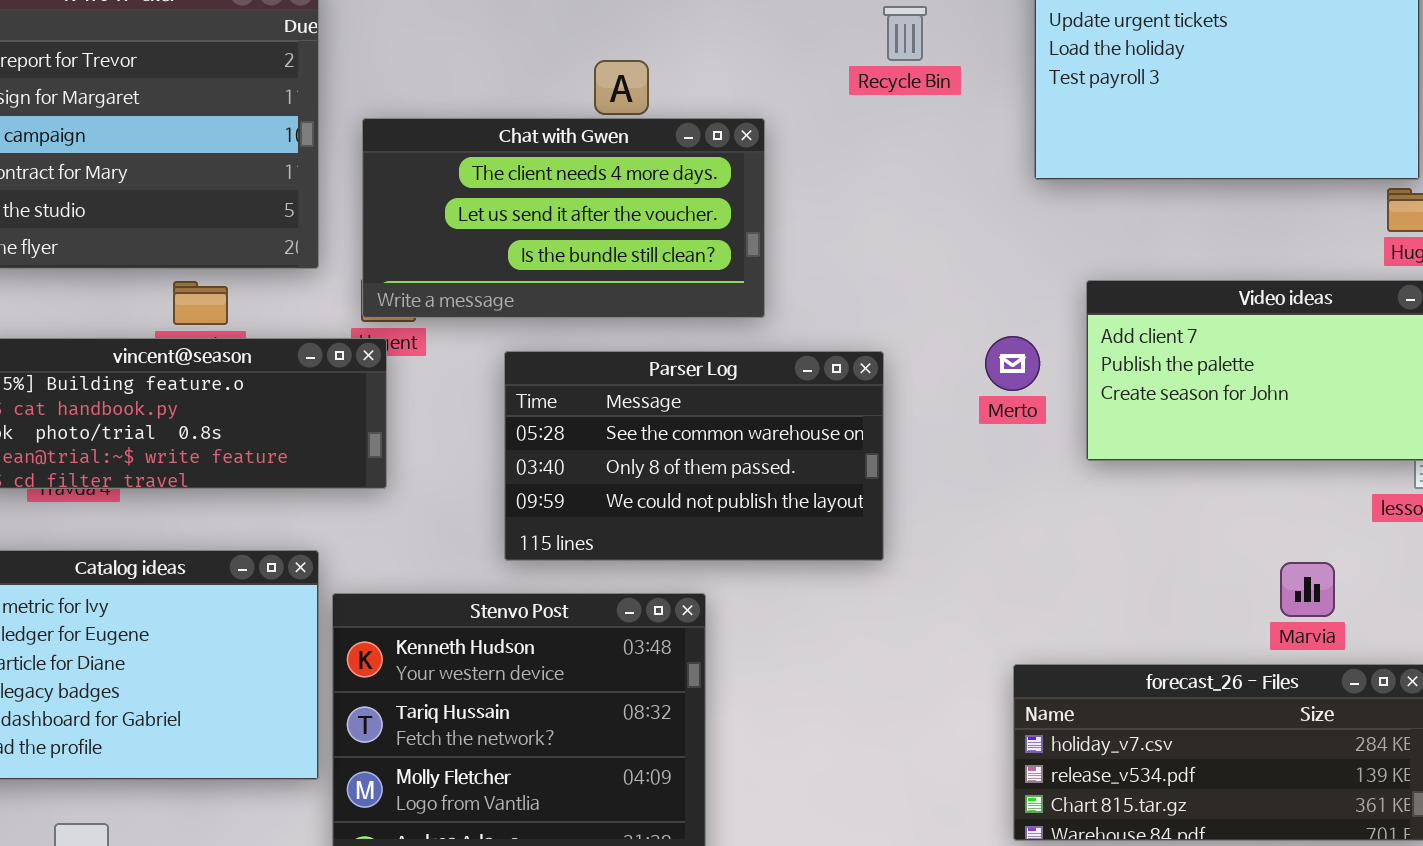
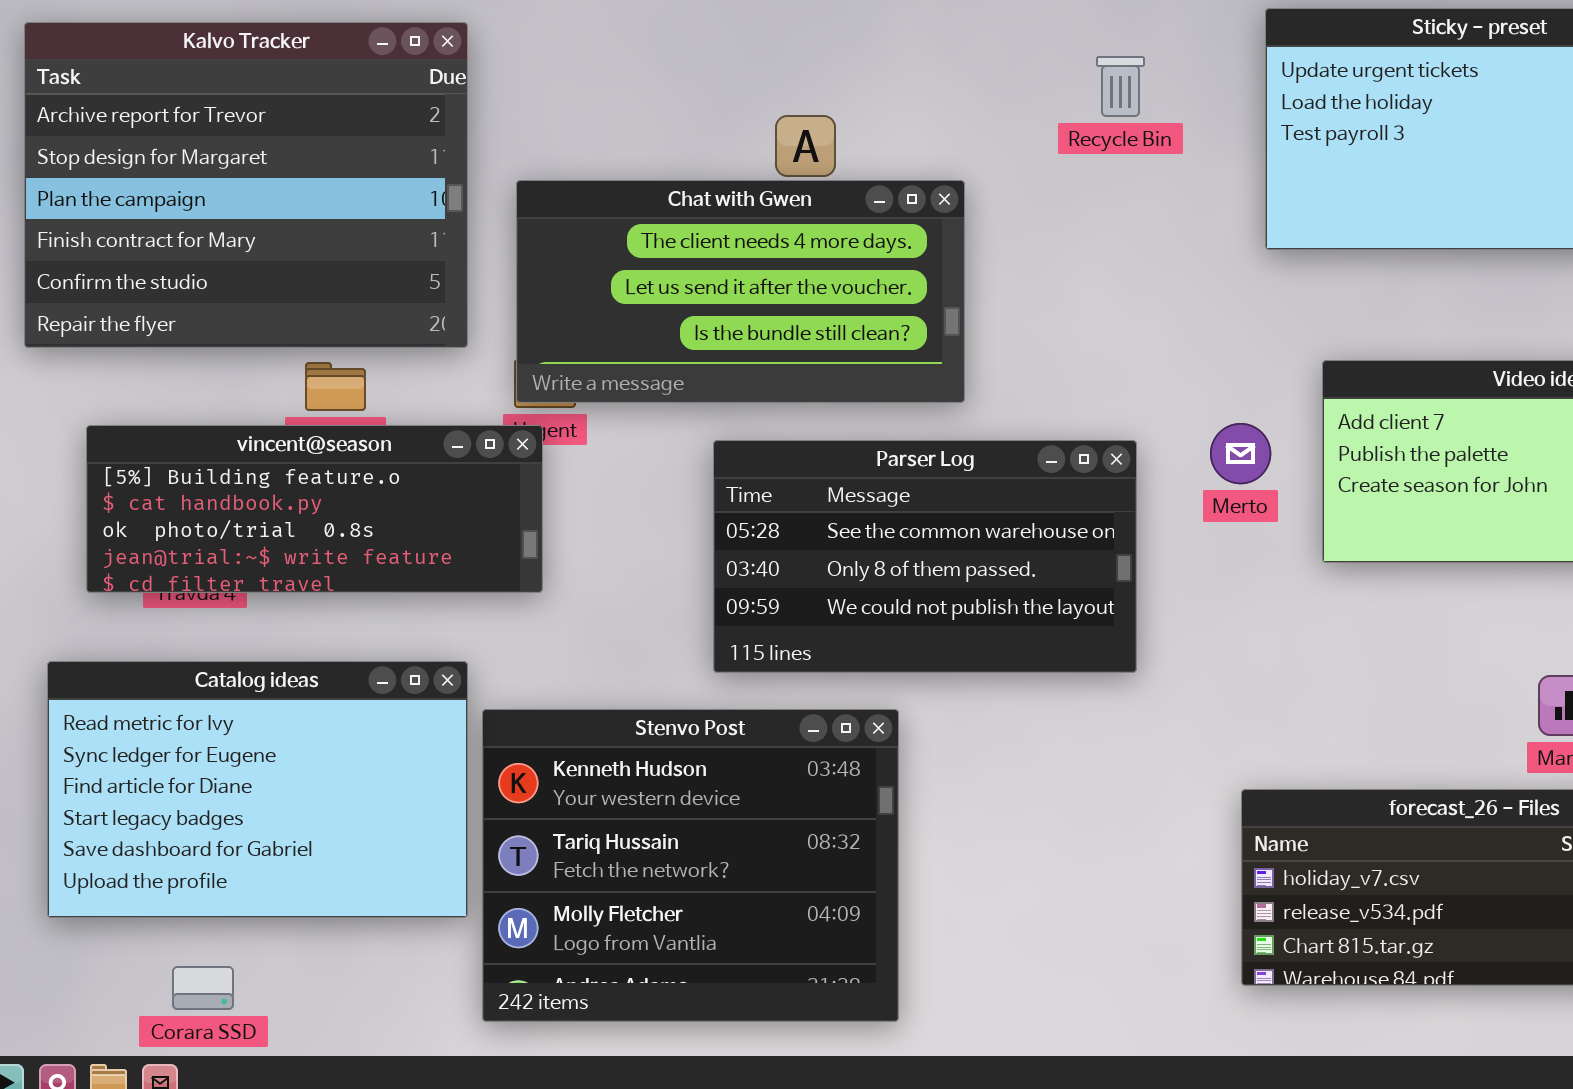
Parser Log: [504,351,884,561] -> [713,440,1137,673], moved

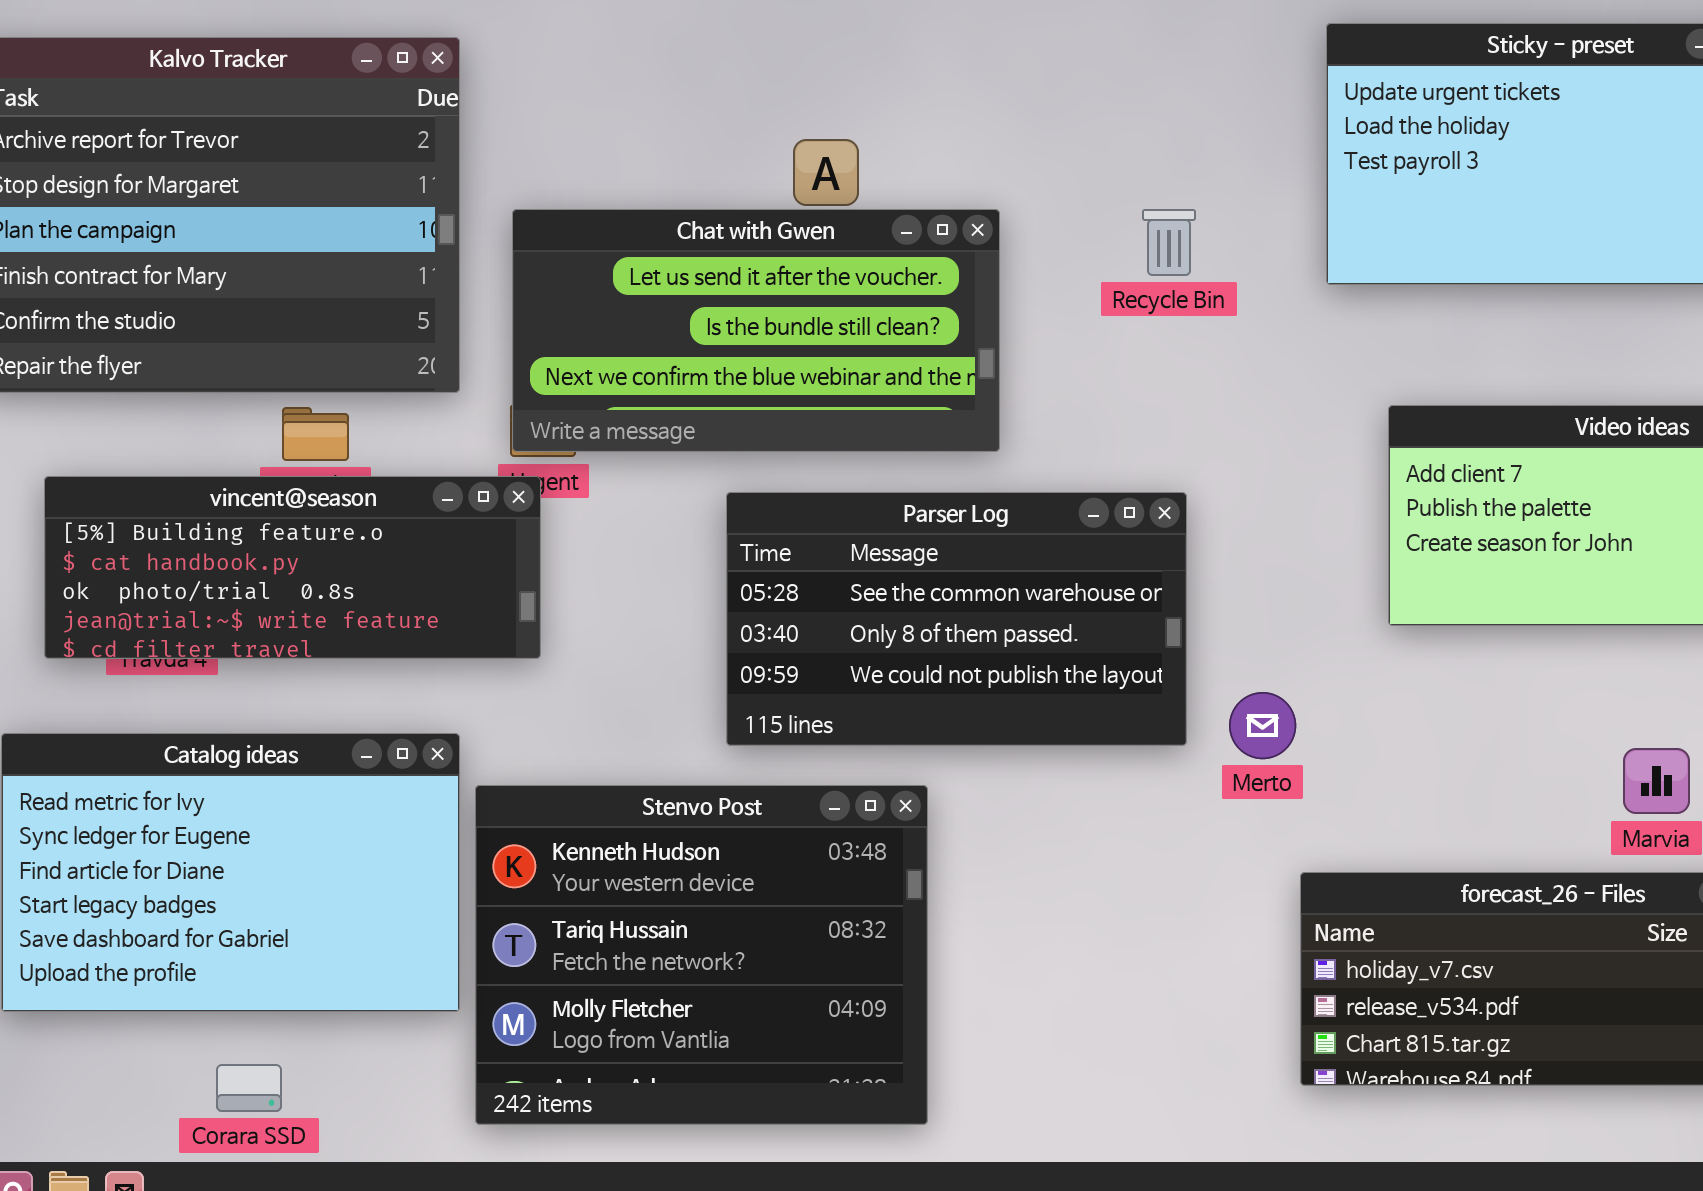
Recycle Bin: [1096,56,1145,117] -> [1142,209,1196,276], moved
Chat with Gwen: [516,180,965,403] -> [512,209,1000,452], scrolled down 1 row
Merto: [1210,423,1271,484] -> [1229,692,1296,759], moved
Corara SSD: [172,966,234,1010] -> [216,1064,282,1112], moved

